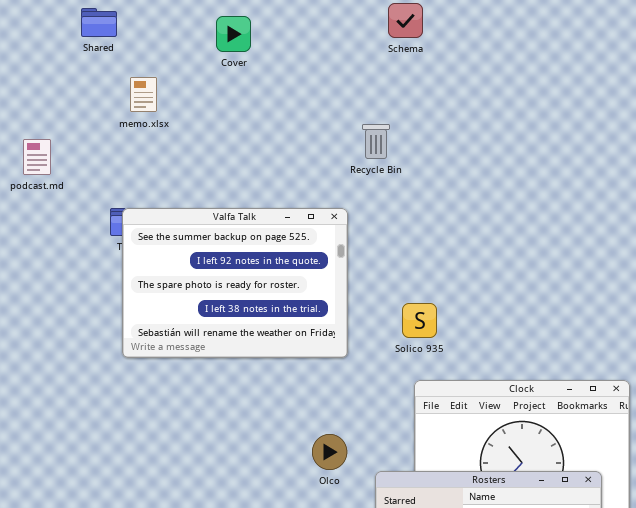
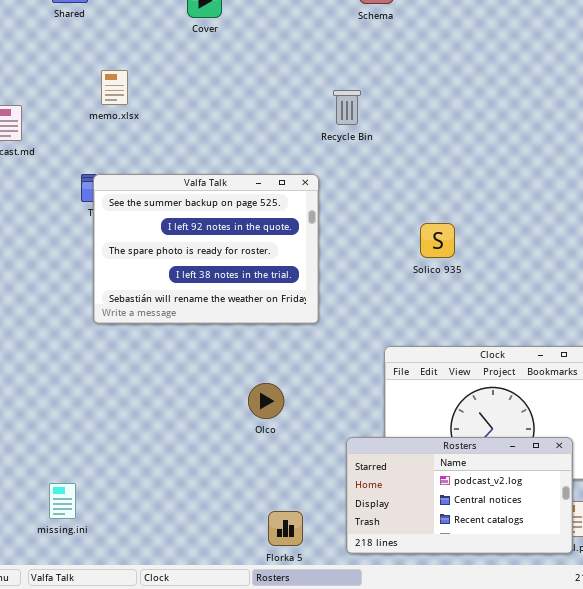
memo.xlsx: [130,77,157,112] -> [101,70,128,105], moved
Solico 935: [402,303,437,338] -> [420,223,455,258], moved
Olco: [312,434,347,470] -> [248,383,284,419], moved

